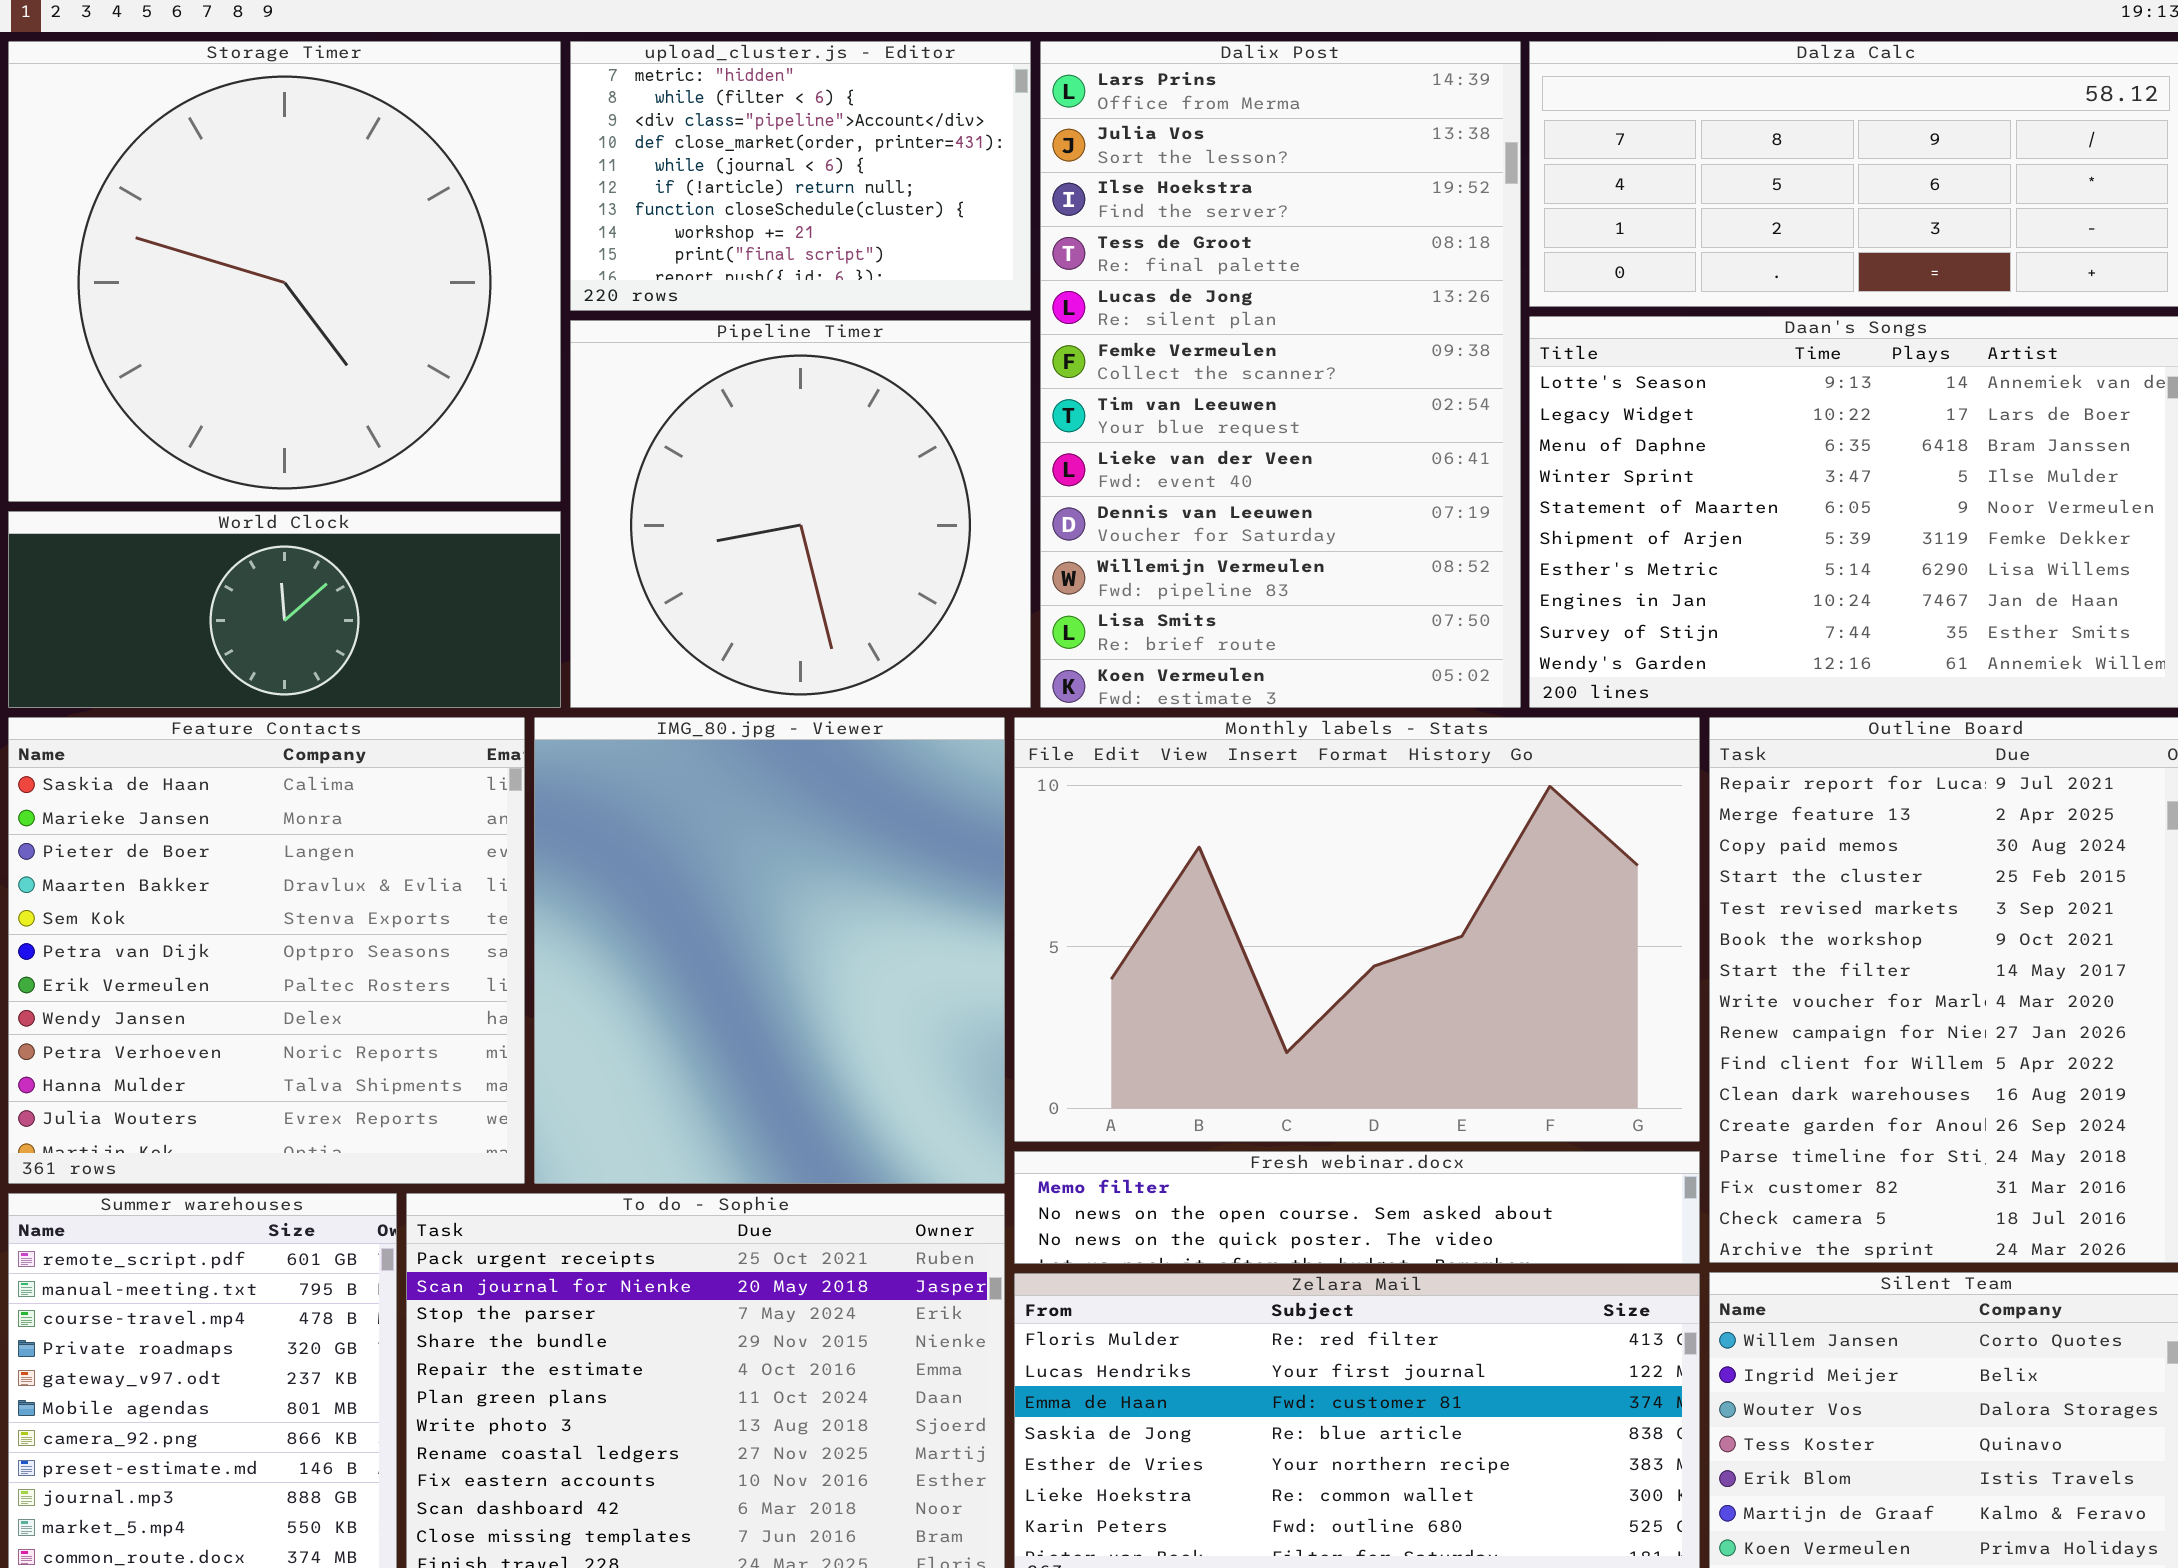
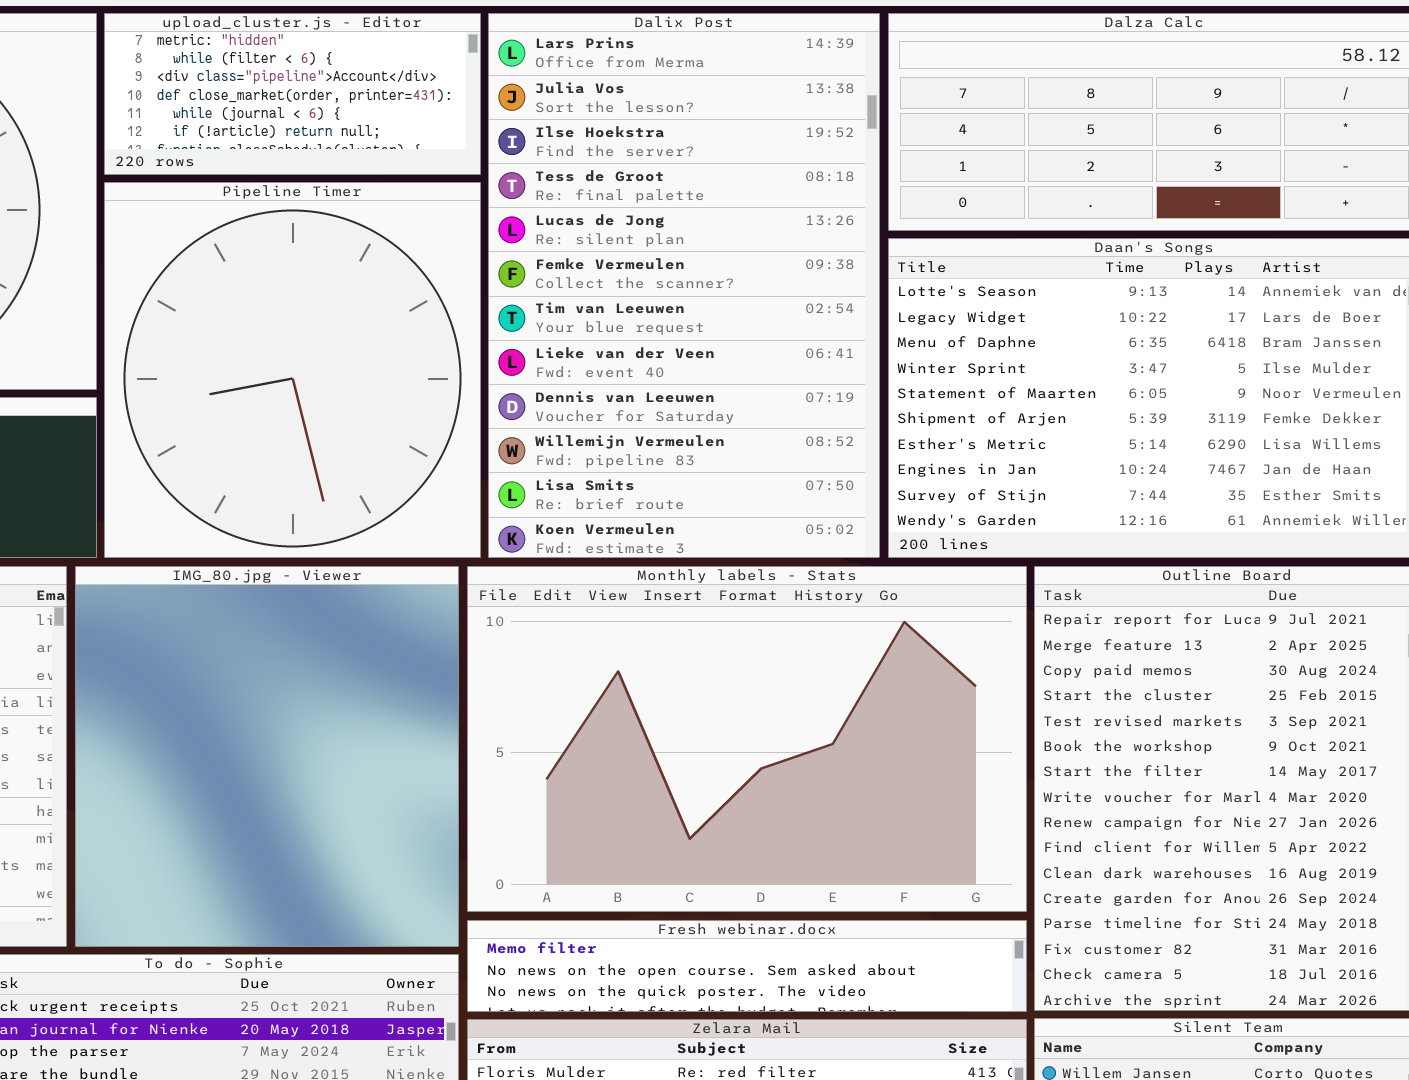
upload_cluster.js - Editor: [570,41,1031,311] -> [104,13,481,175], resized
Pipeline Timer: [570,320,1031,708] -> [104,182,481,558], resized

